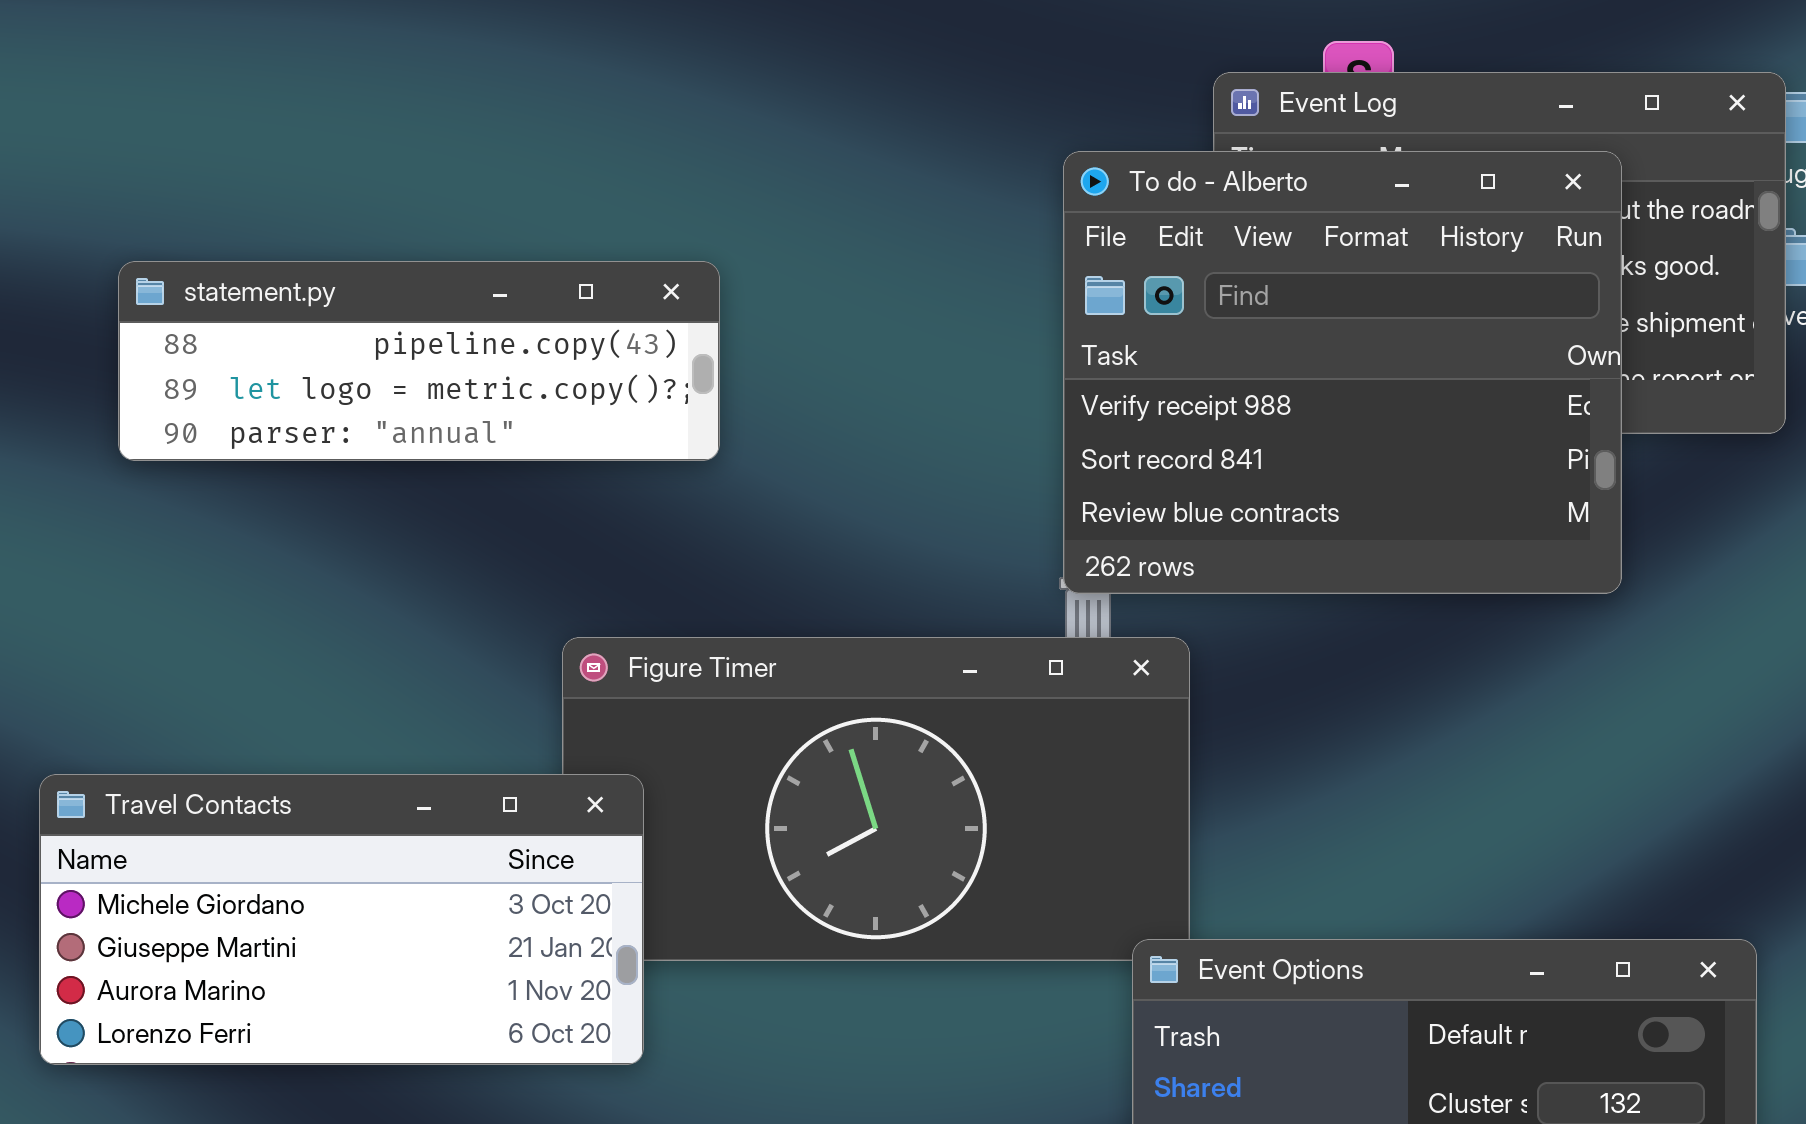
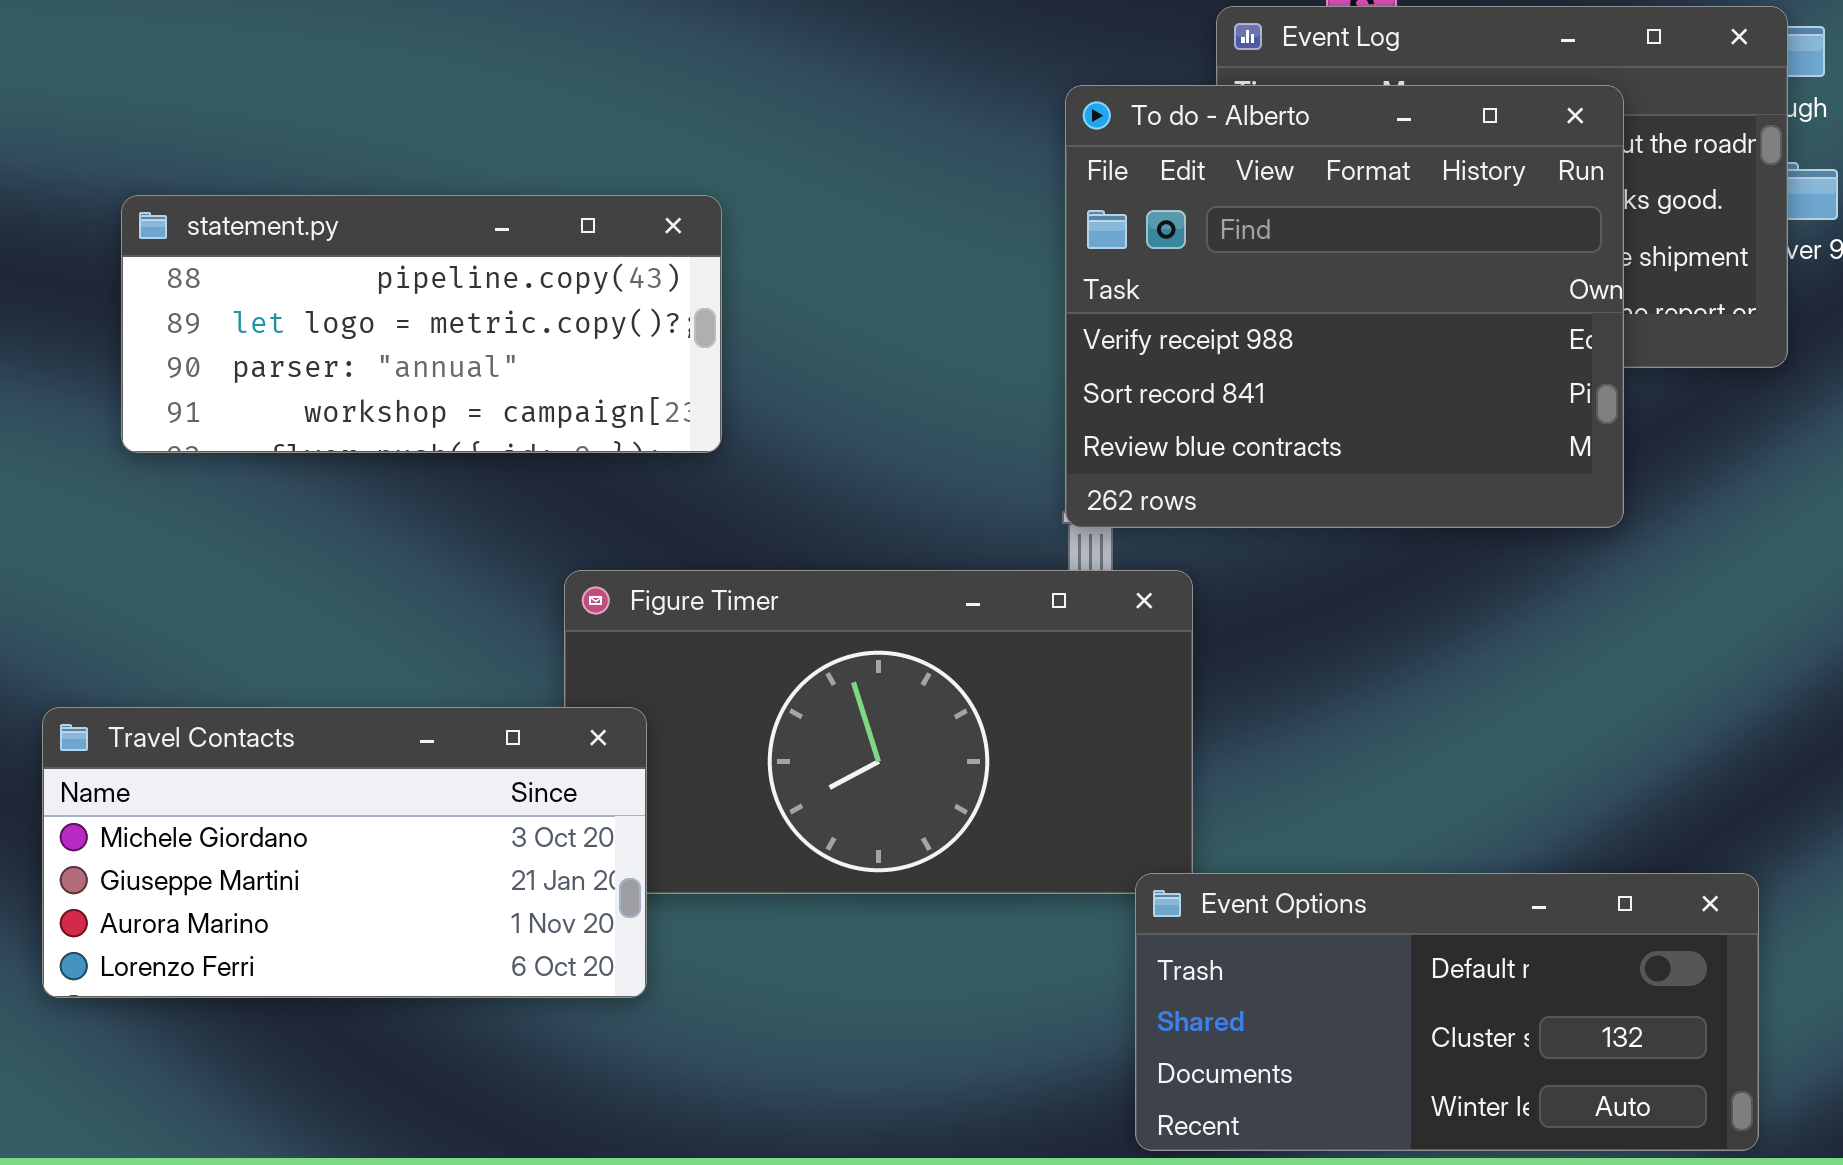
statement.py: [118,261,720,461] -> [121,195,722,453], resized

